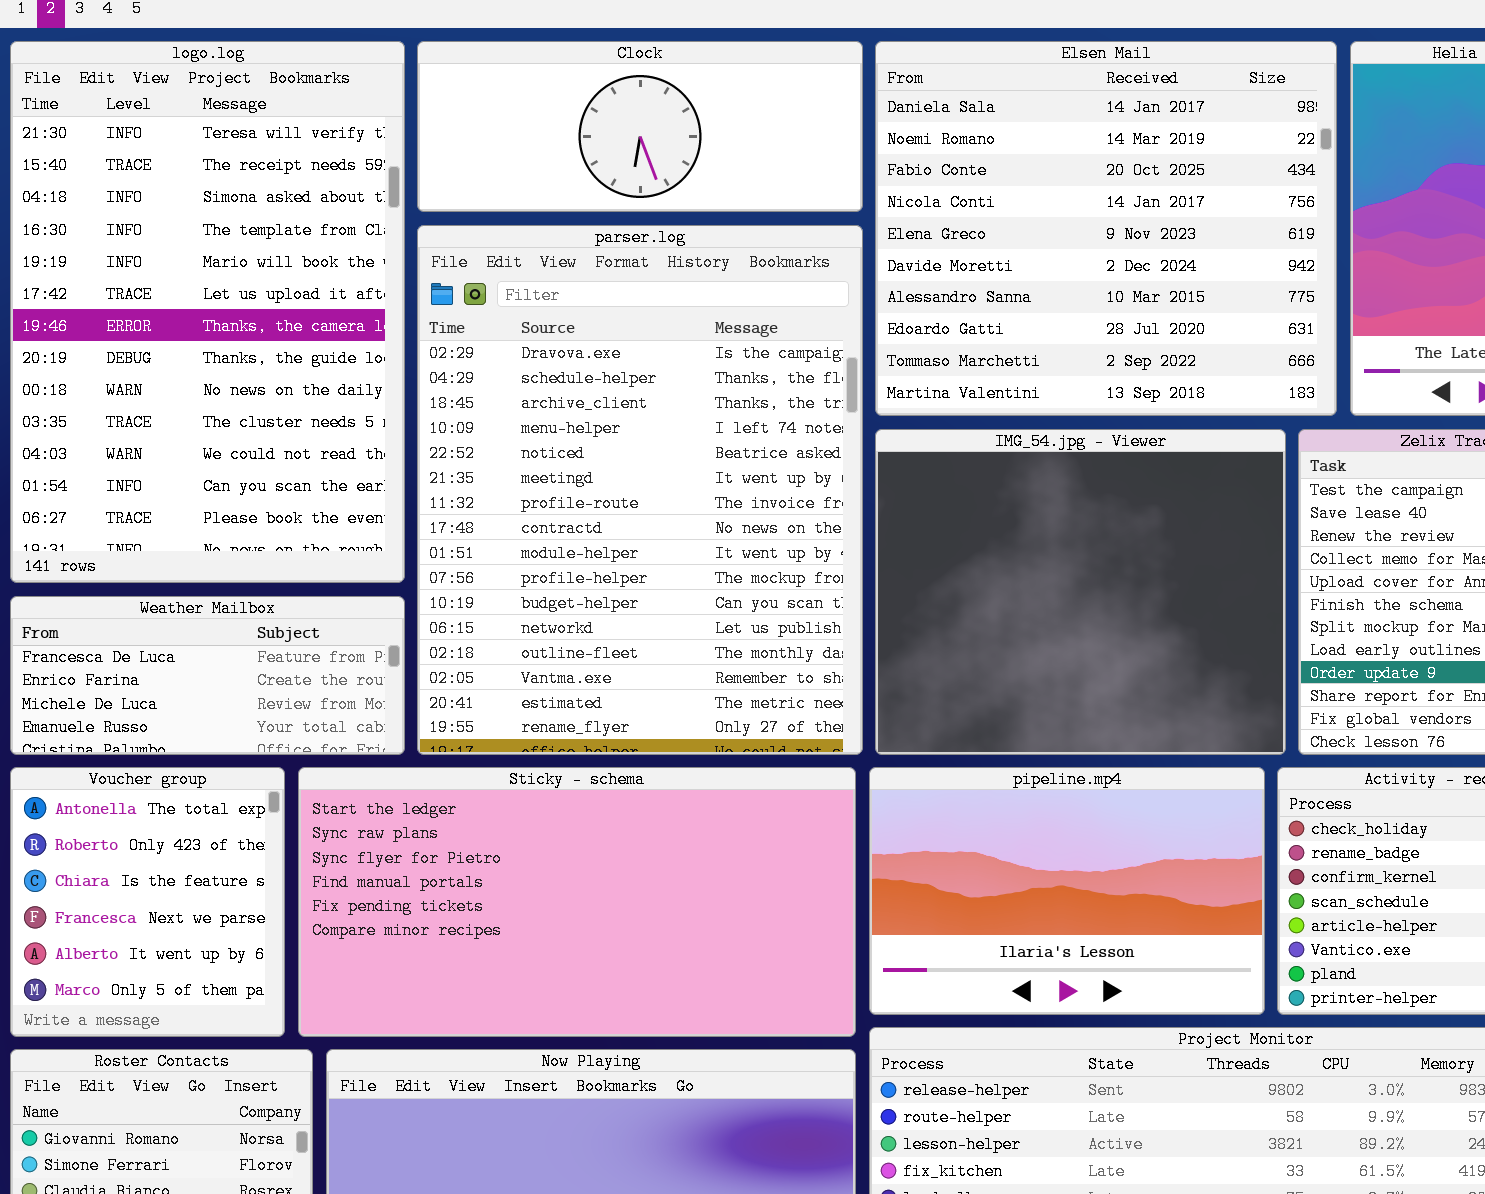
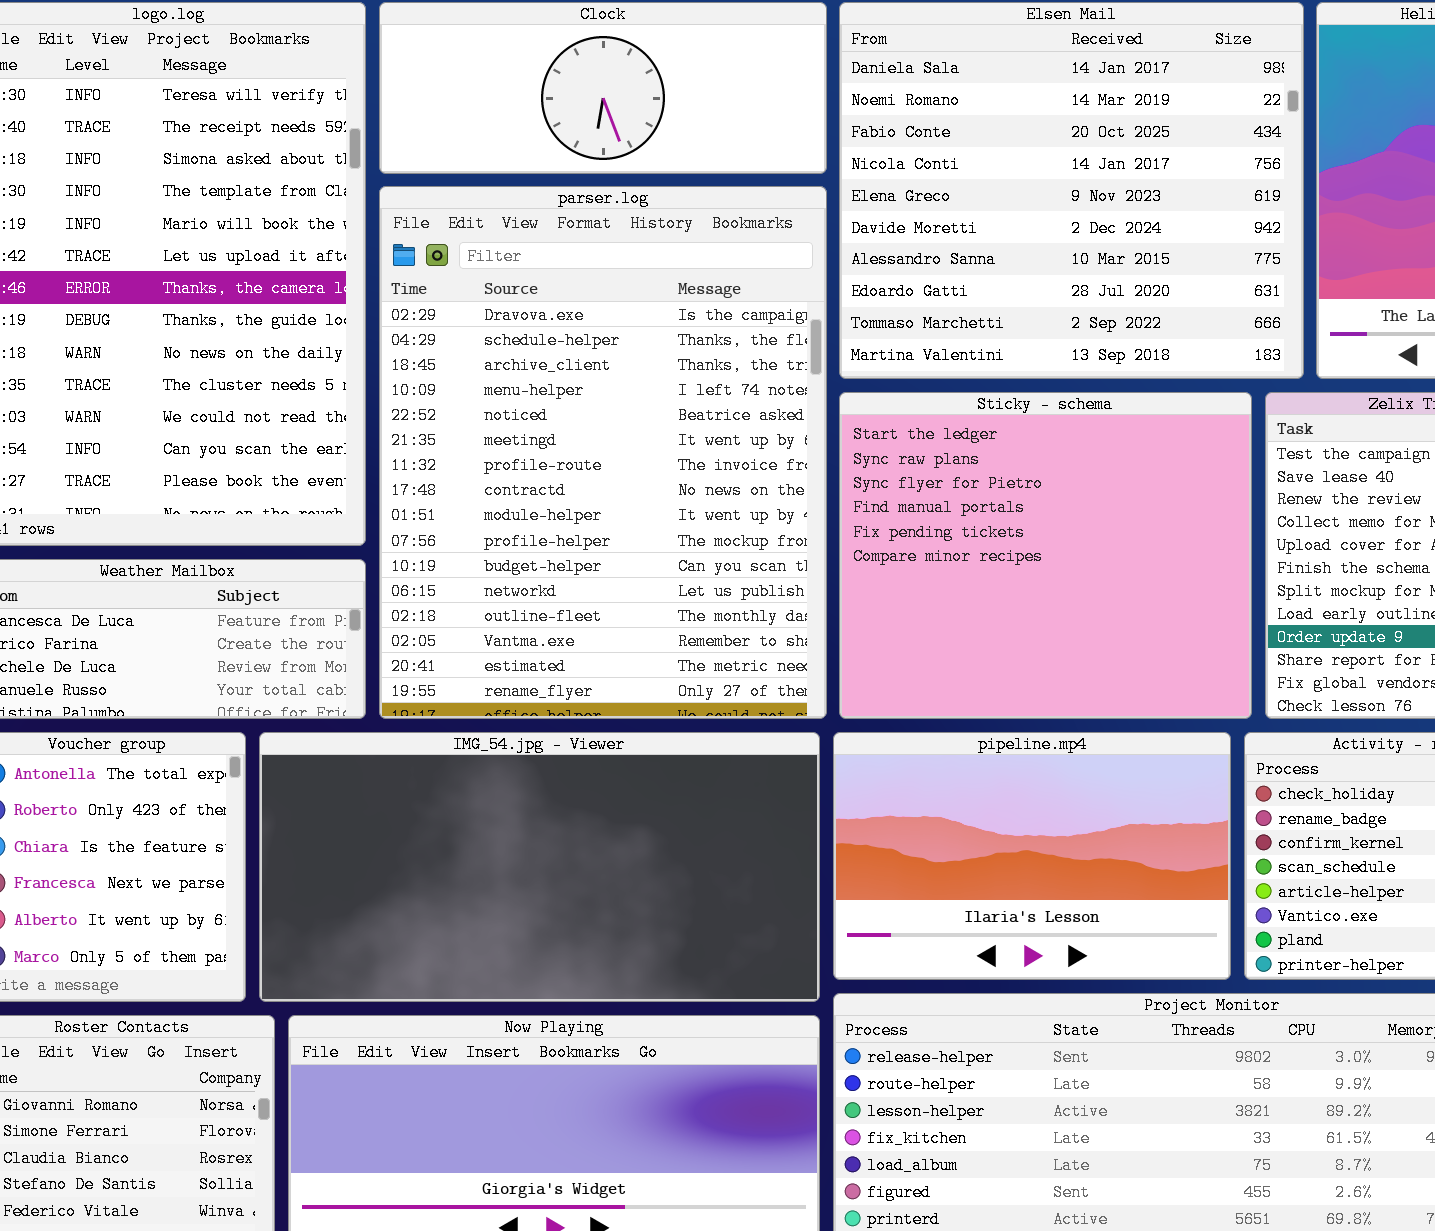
IMG_54.jpg - Viewer: [875,429,1286,755] -> [259,732,820,1002], moved, resized
Sticky - schema: [298,767,856,1037] -> [839,392,1252,719], moved, resized

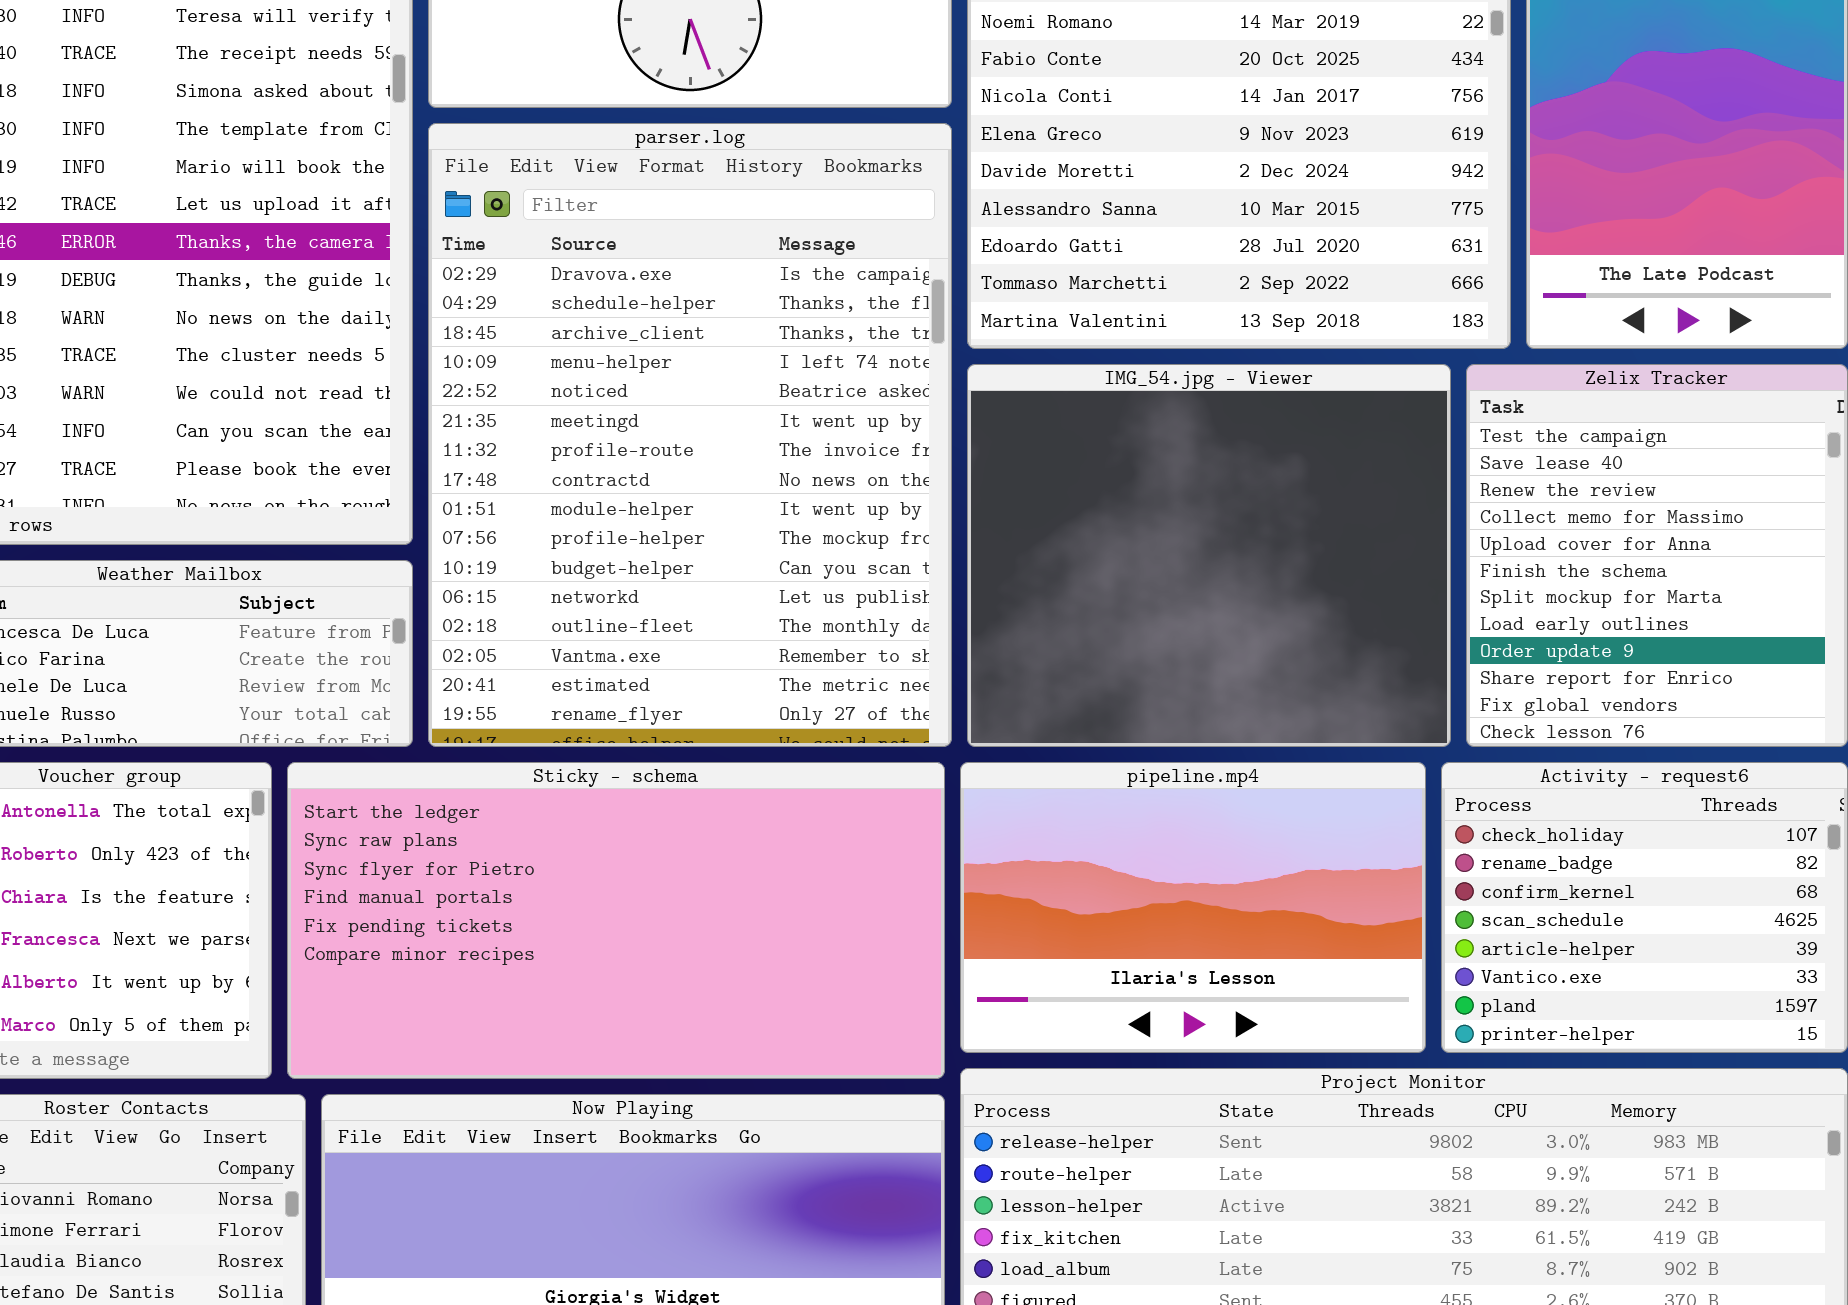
Sticky - schema: [839,392,1252,719] -> [287,762,945,1079], moved, resized
IMG_54.jpg - Viewer: [259,732,820,1002] -> [967,364,1451,747], moved, resized

